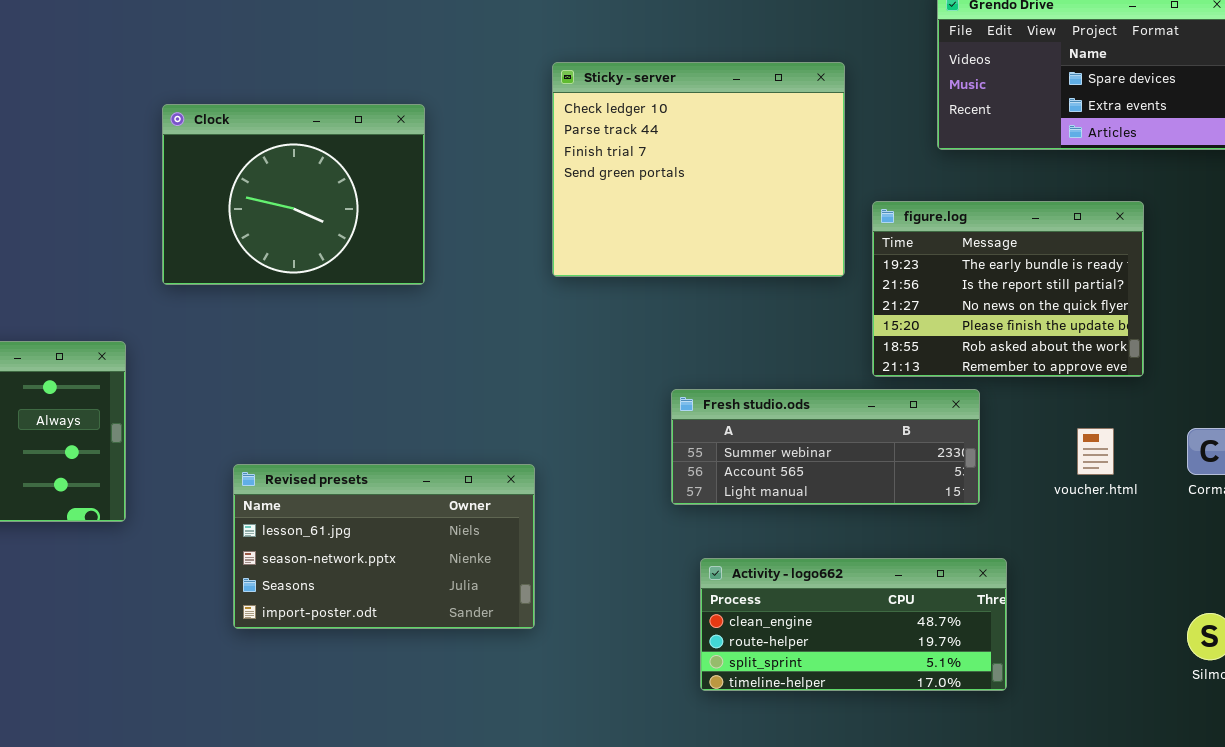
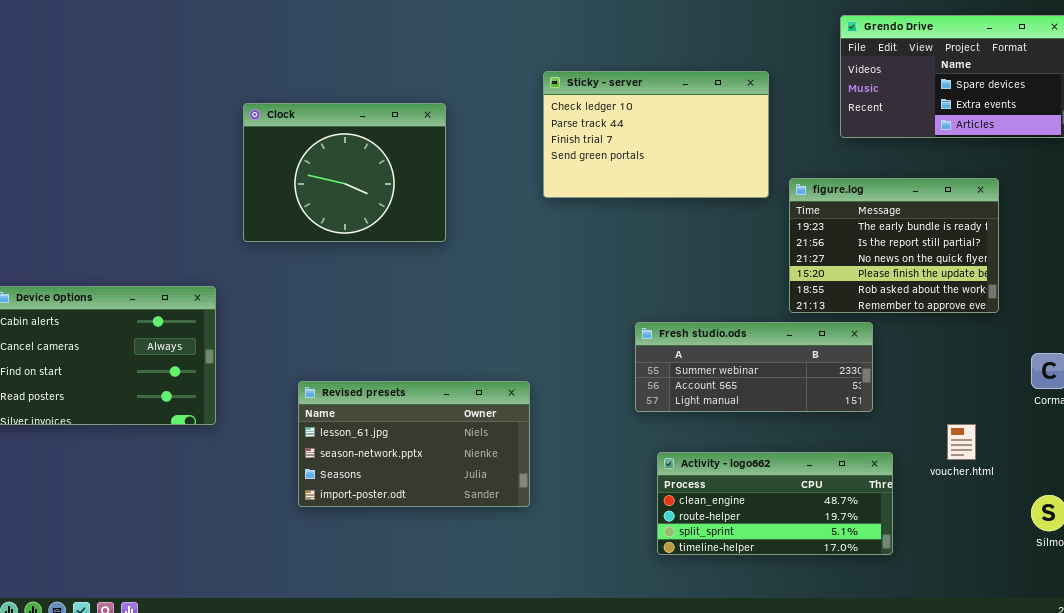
Sticky - server: [552,62,845,277] -> [543,71,769,198], resized
voucher.html: [1077,428,1114,475] -> [947,424,976,460], moved

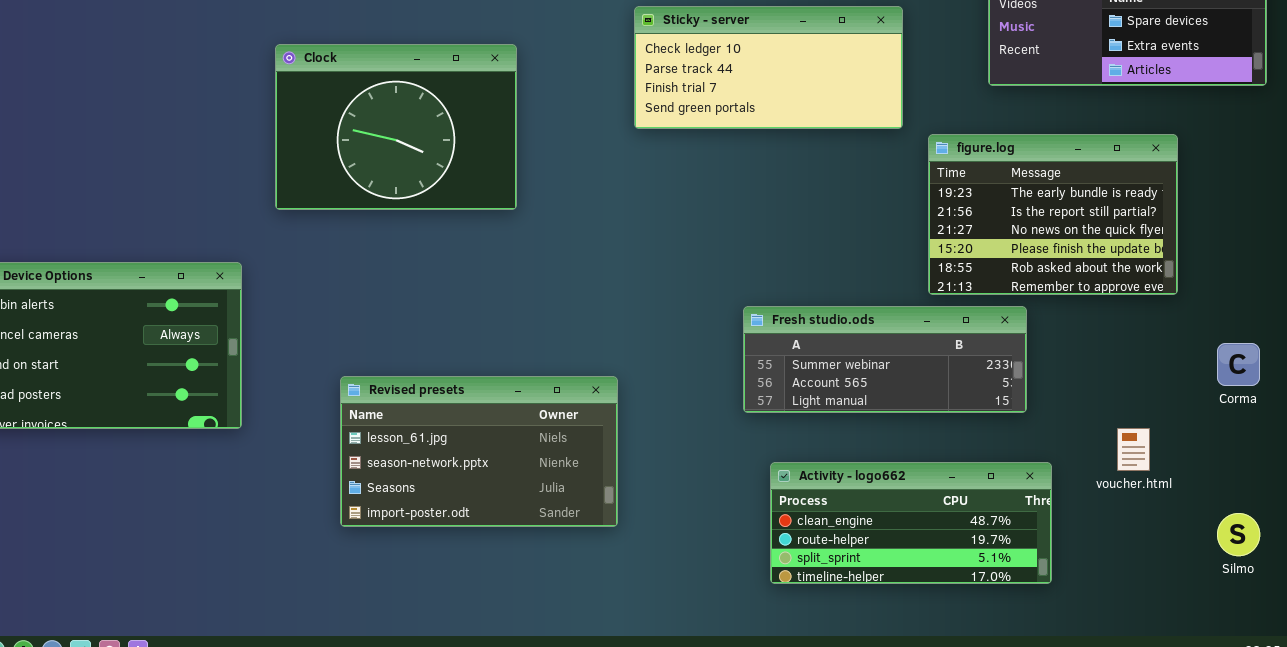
Sticky - server: [543,71,769,198] -> [634,6,903,129], resized

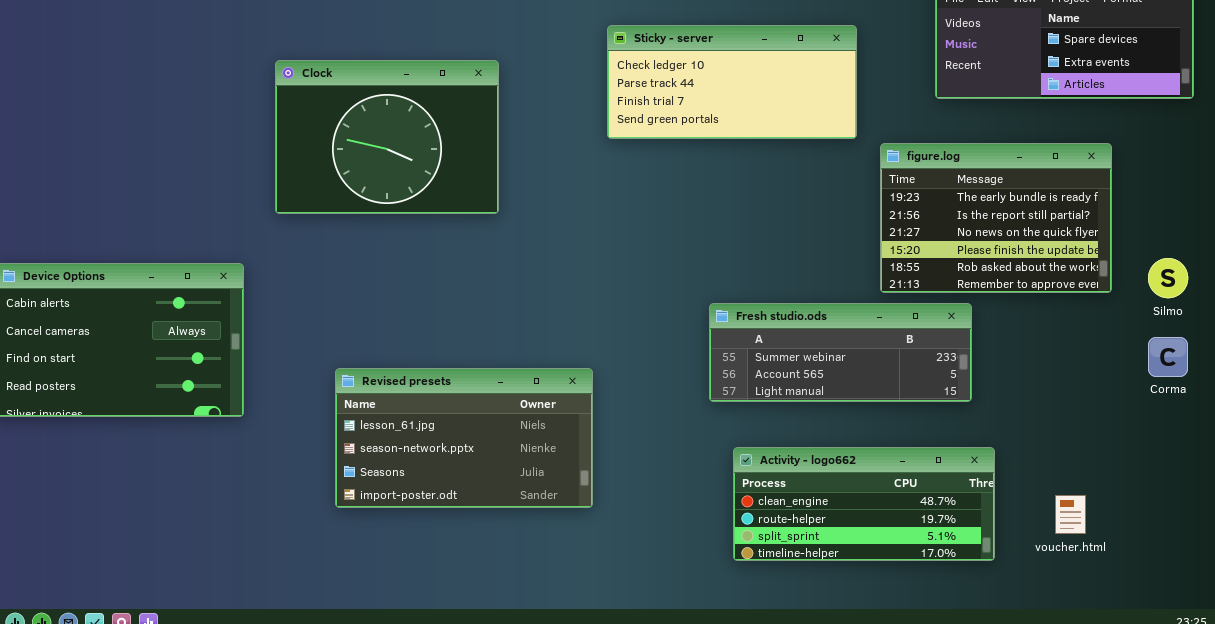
voucher.html: [1117,428,1150,471] -> [1055,495,1086,534], moved
Silmo: [1217,513,1260,556] -> [1148,258,1188,298], moved

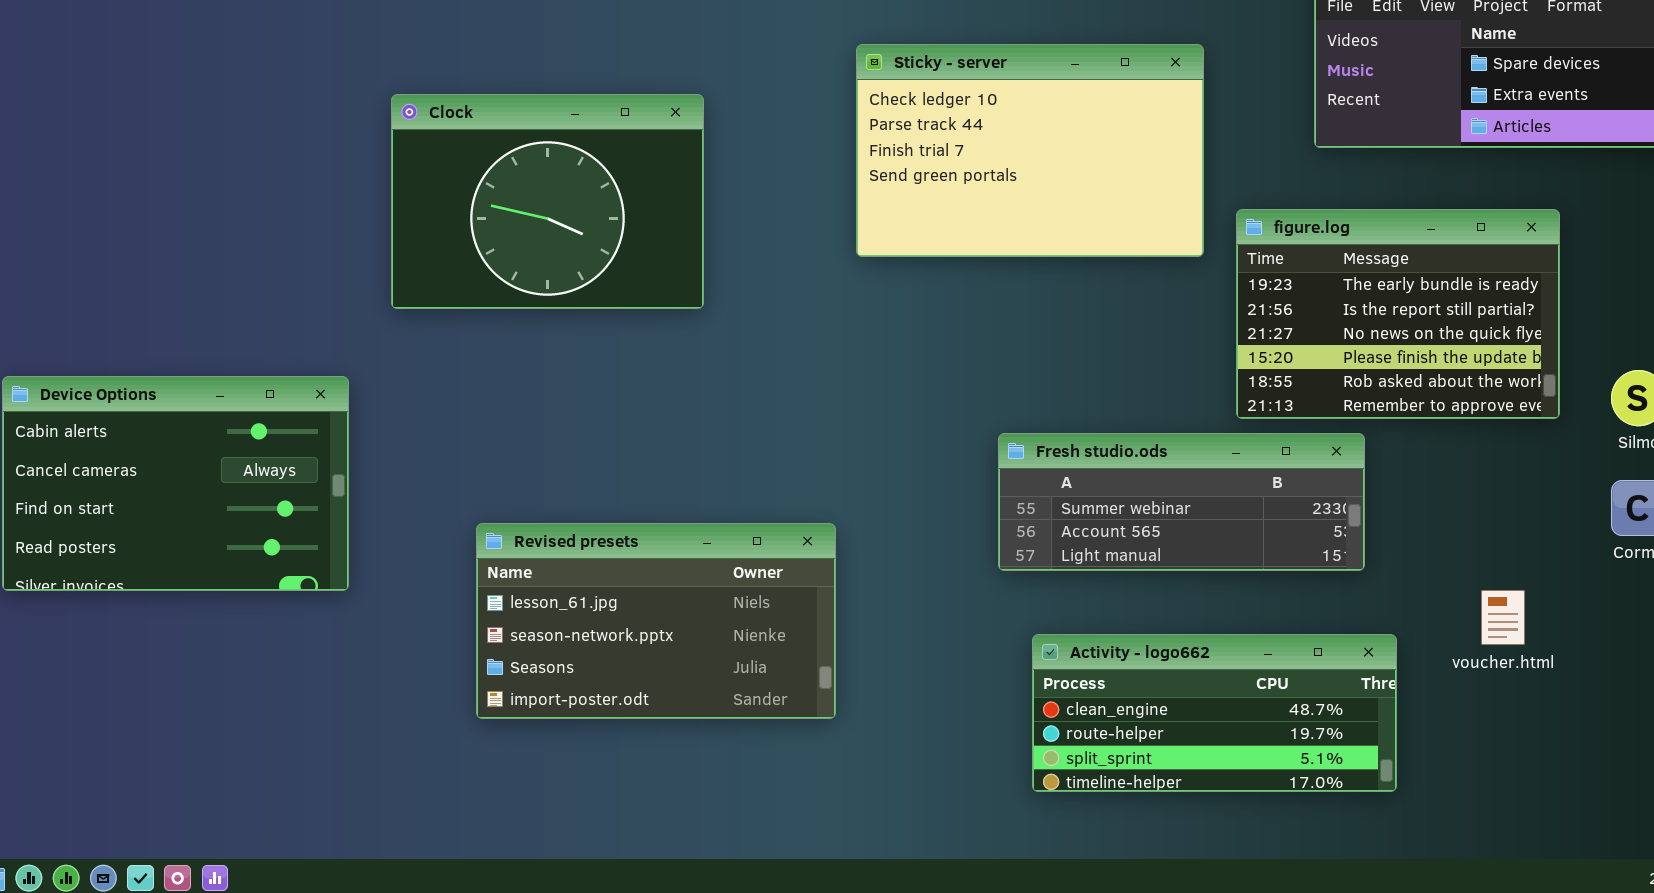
Sticky - server: [607,25,857,139] -> [856,44,1204,257], resized
voucher.html: [1055,495,1086,534] -> [1481,590,1525,645], moved

